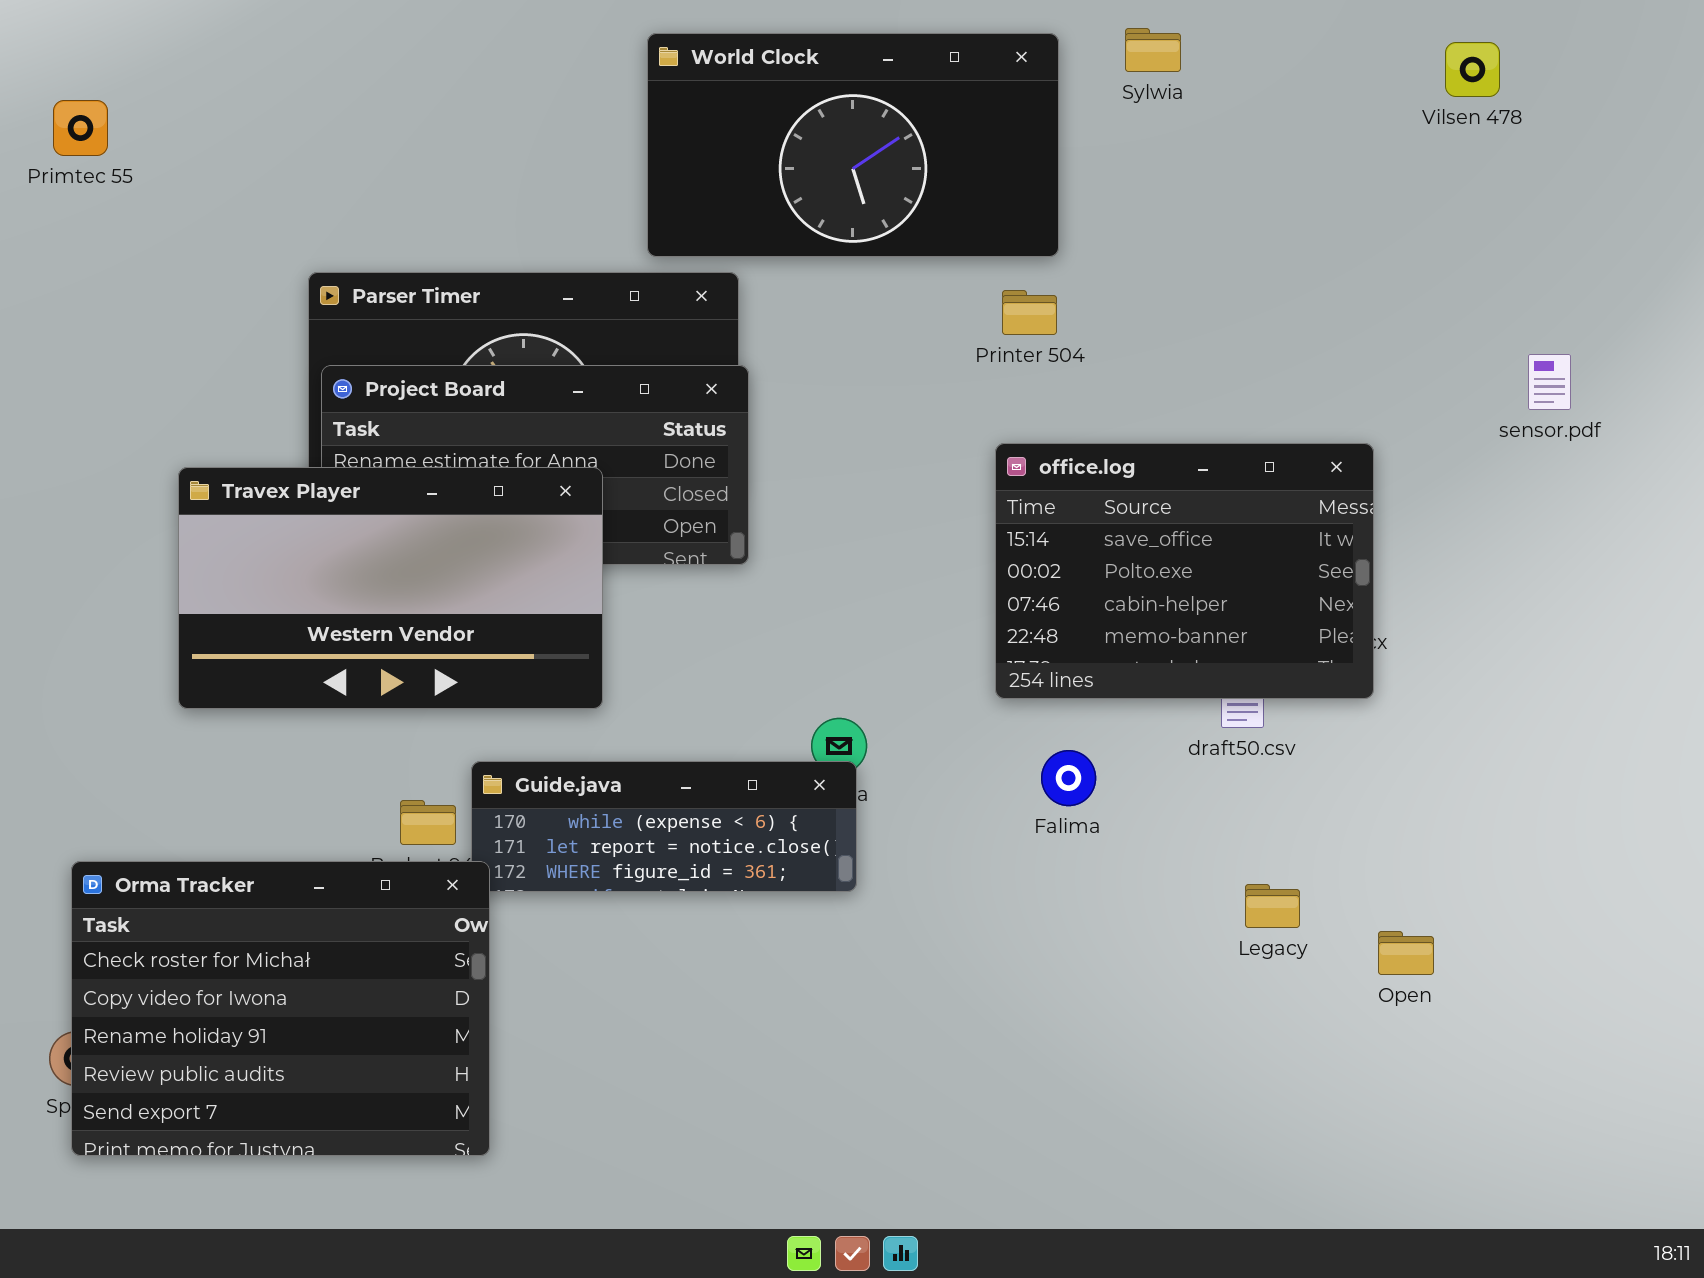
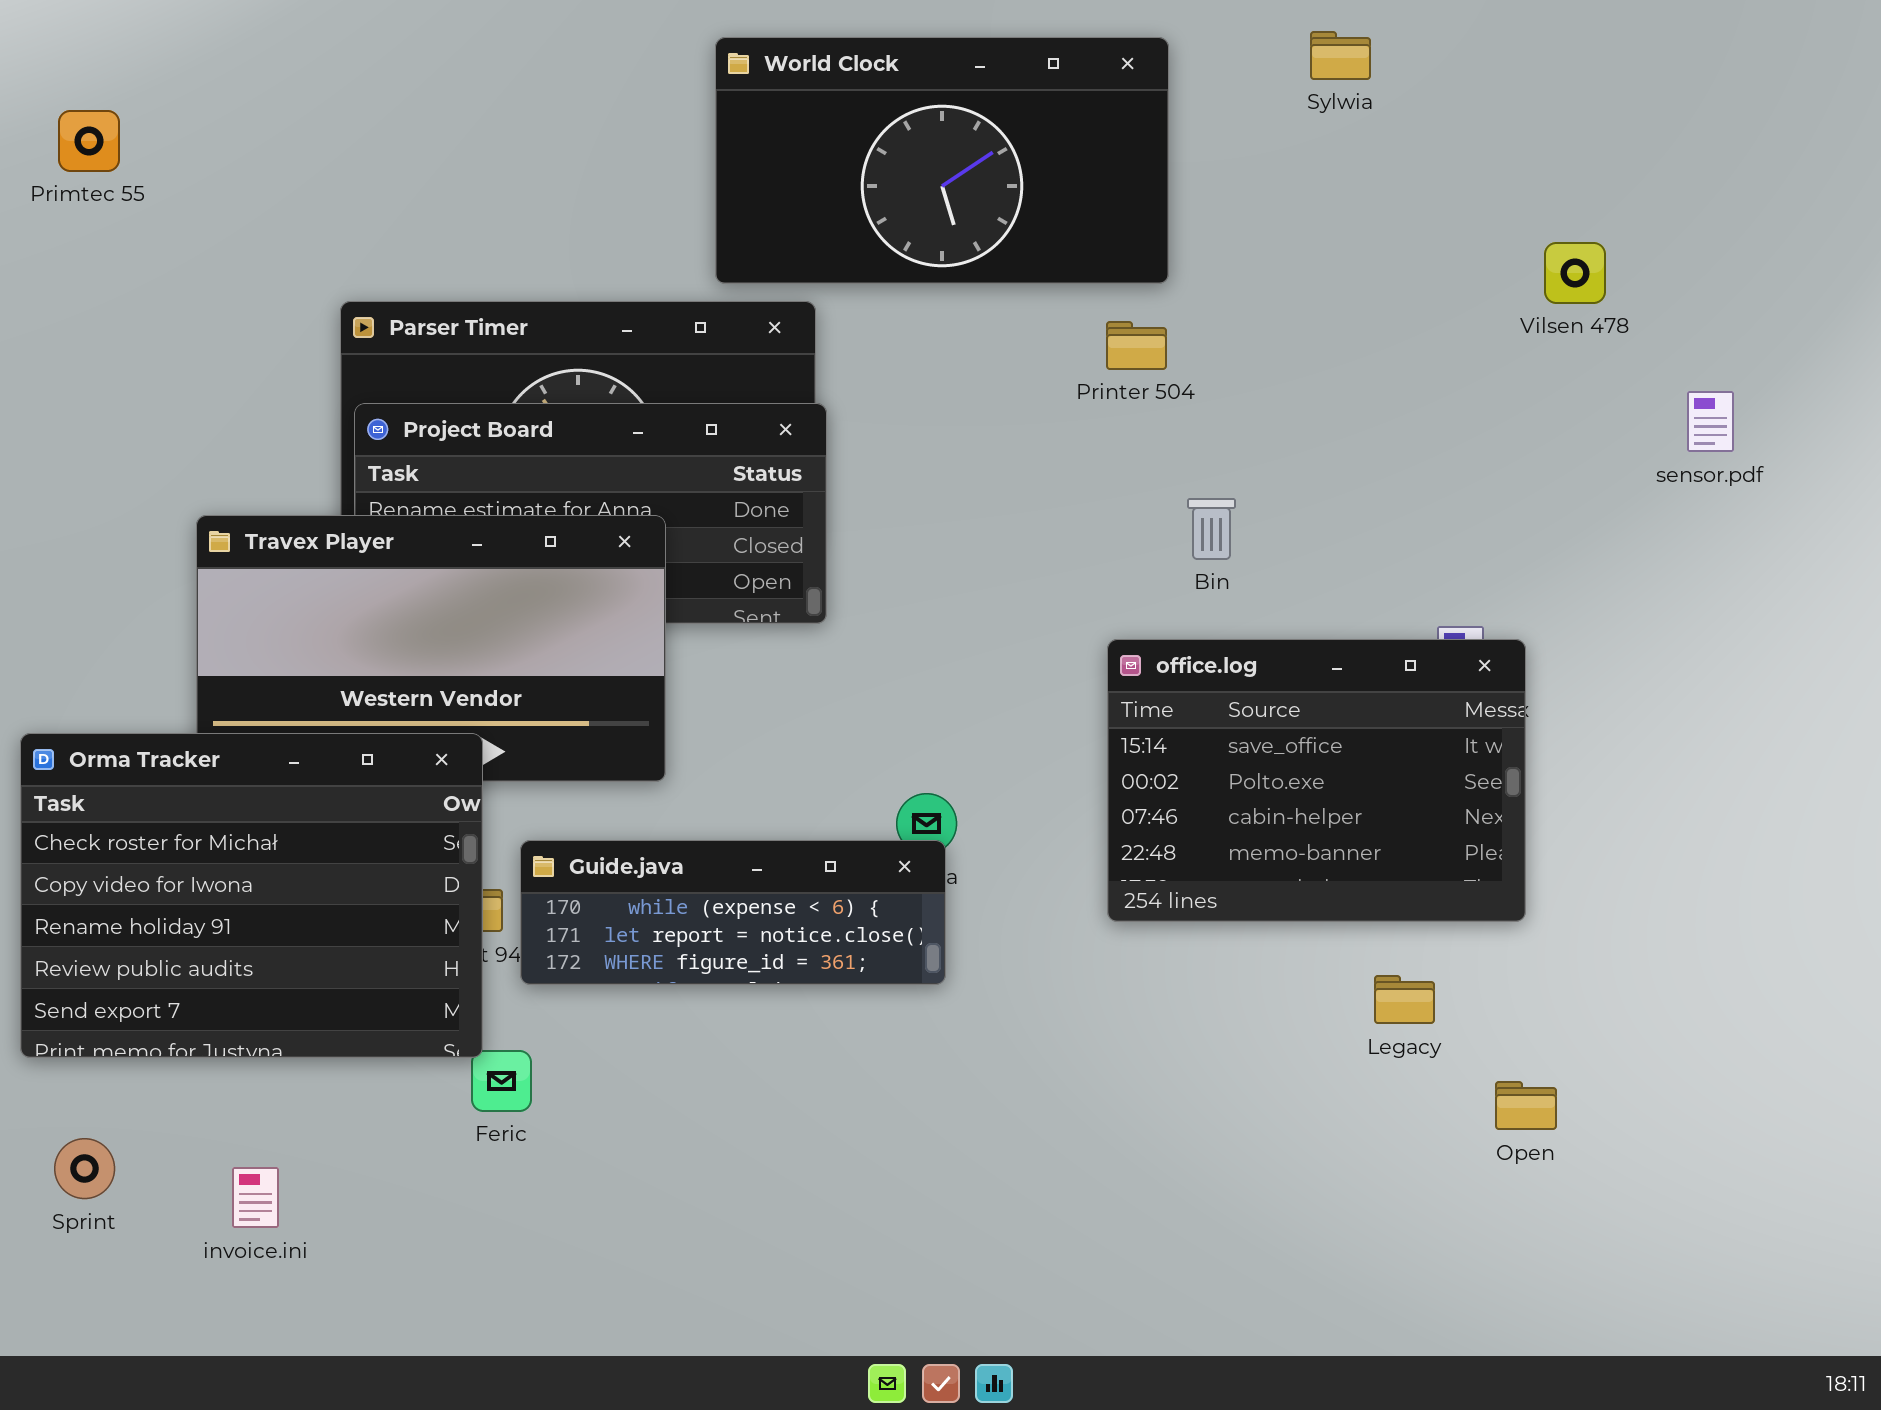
Sylwia: [1125,28,1181,72] -> [1310,31,1371,80], moved
Vilsen 478: [1445,42,1500,97] -> [1544,242,1606,304], moved
office.log: [995,443,1374,699] -> [1107,639,1526,922], moved
Orma Tracker: [71,861,490,1156] -> [20,733,483,1058], moved
Open: [1378,931,1434,975] -> [1495,1081,1557,1130], moved

